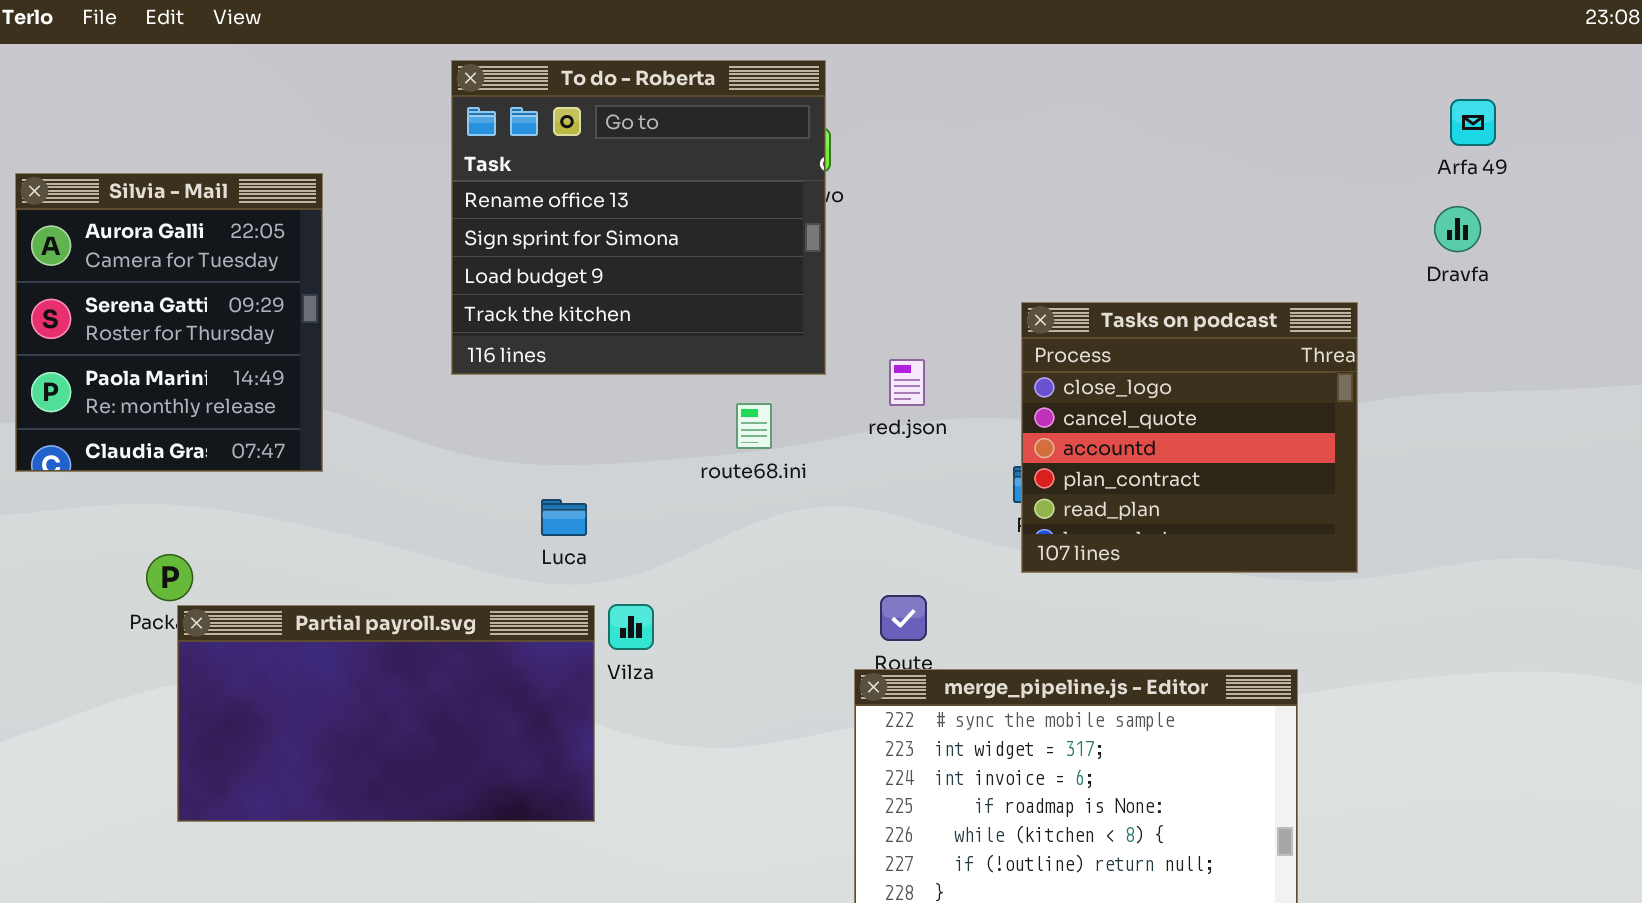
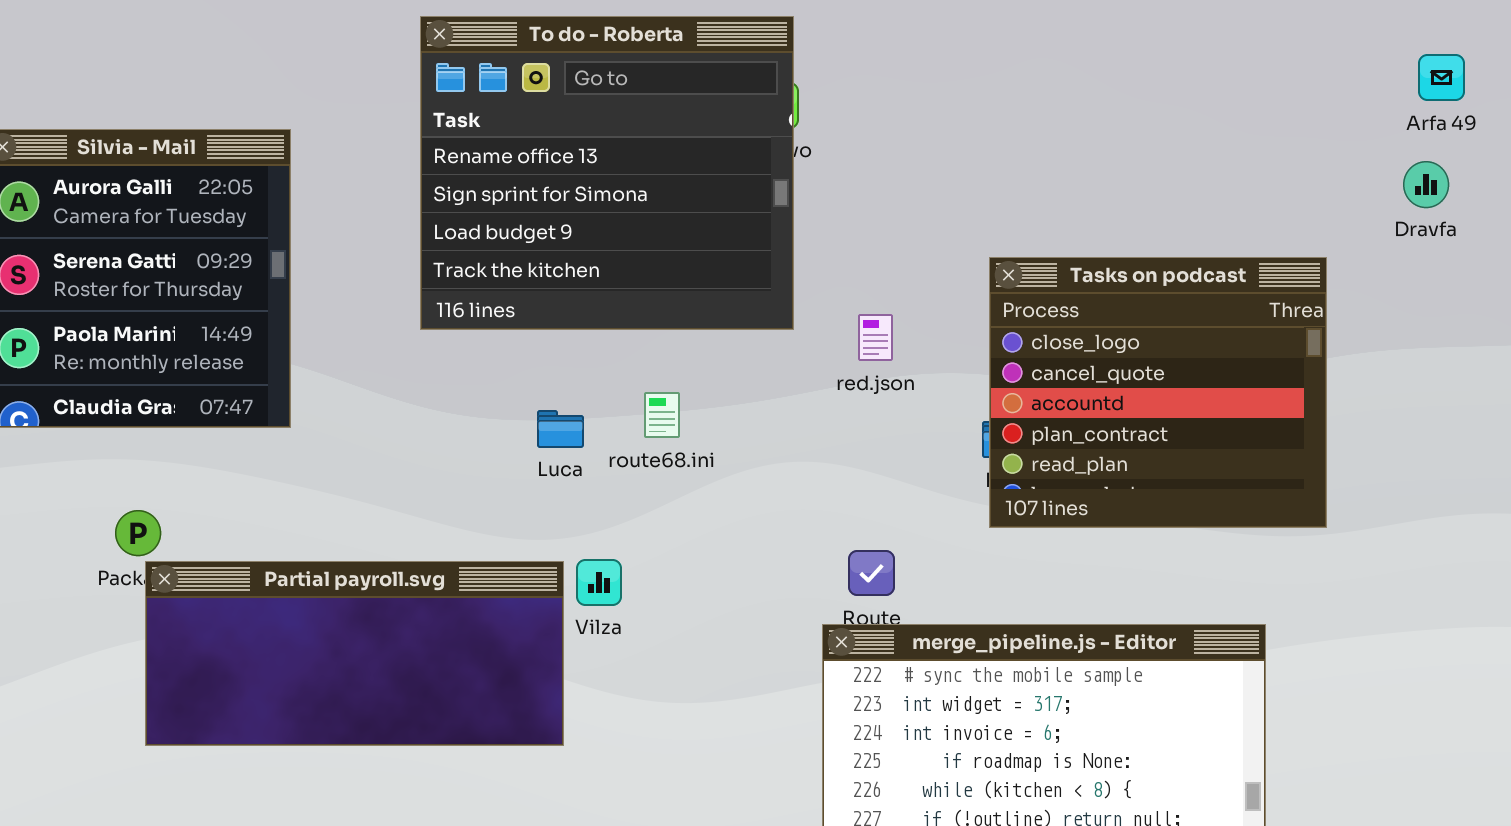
route68.ini: [736,403,772,449] -> [644,392,680,438], moved
Luca: [541,499,587,536] -> [537,410,584,448], moved
Partial payroll.svg: [177,605,595,822] -> [145,561,564,746], resized

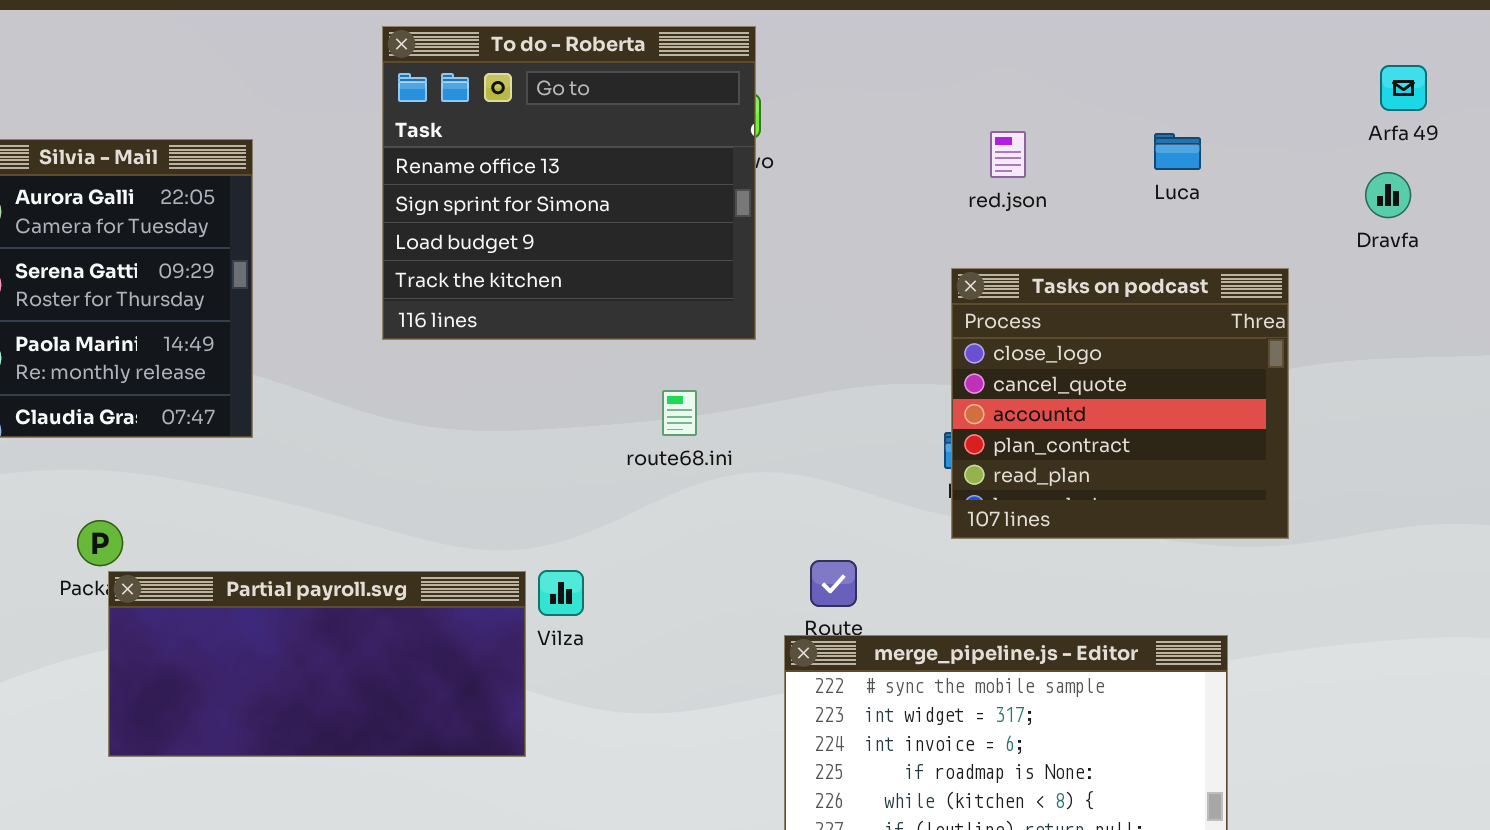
red.json: [858,314,893,361] -> [990,131,1026,178], moved
route68.ini: [644,392,680,438] -> [662,390,697,436], moved
Luca: [537,410,584,448] -> [1154,133,1201,170], moved

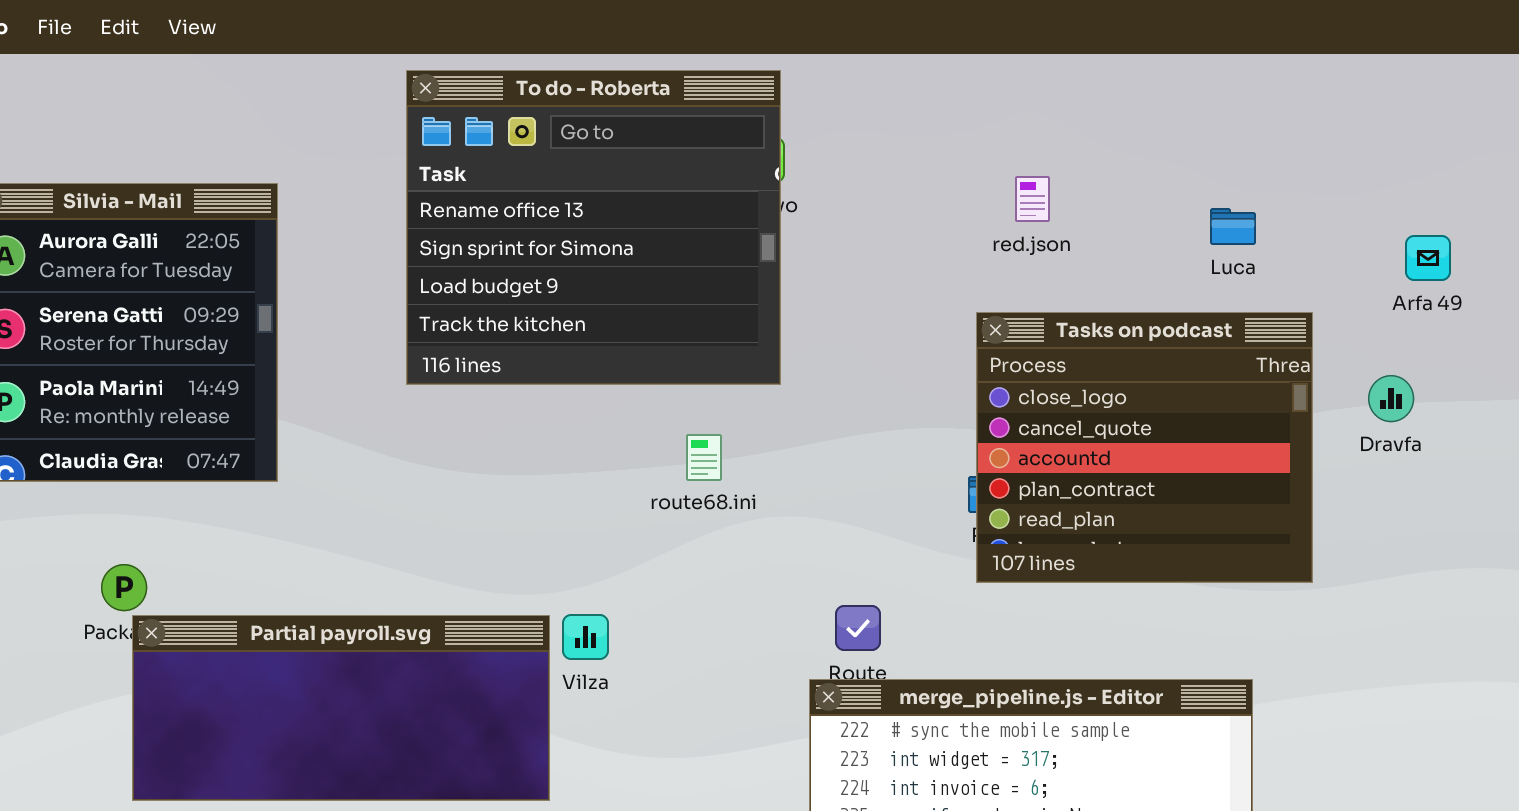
Arfa 49: [1380,65,1427,111] -> [1405,235,1451,281], moved
Luca: [1154,133,1201,170] -> [1210,208,1256,245], moved
Dravfa: [1365,172,1411,218] -> [1368,375,1414,422], moved

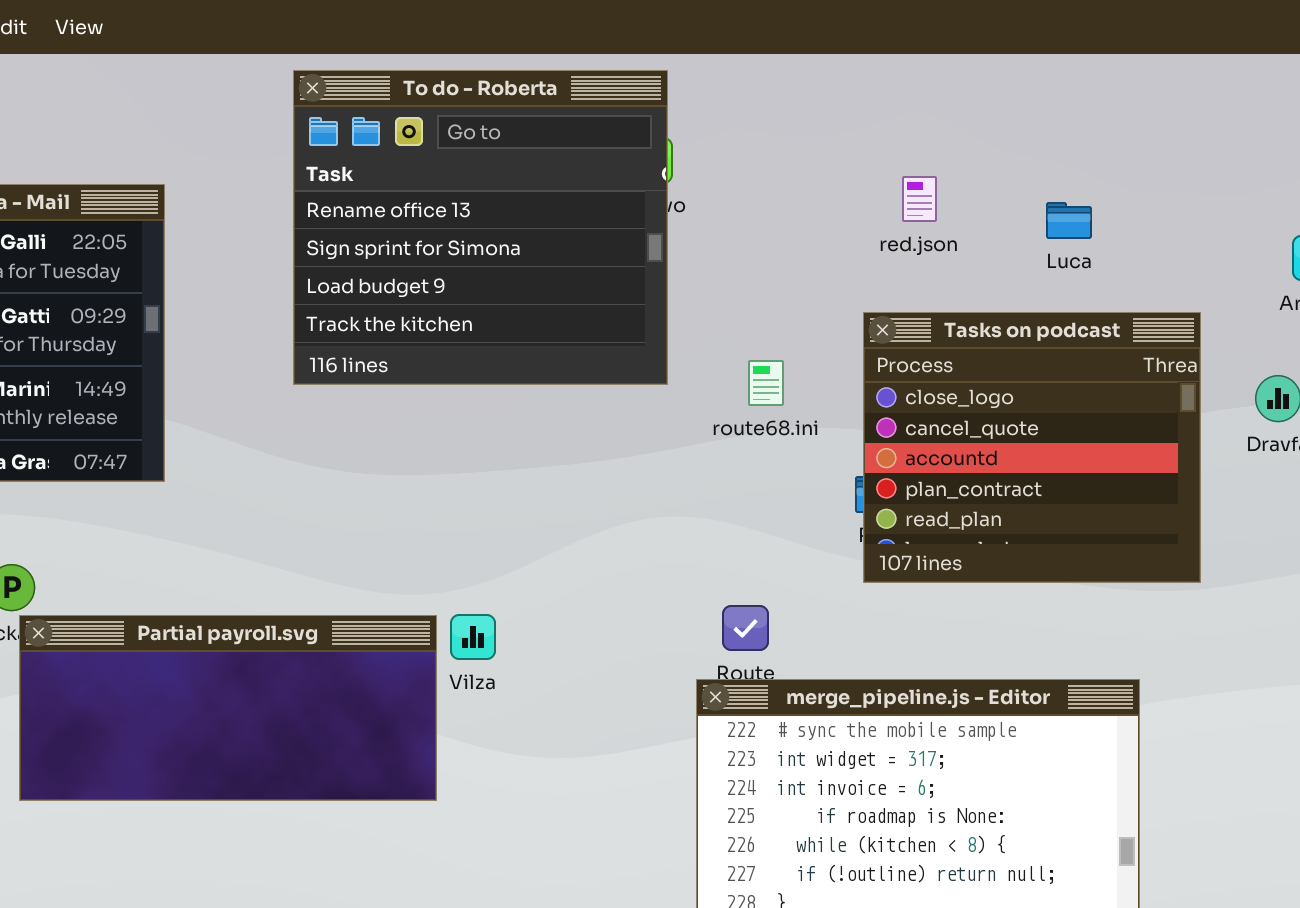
Luca: [1210,208,1256,245] -> [1046,202,1092,239], moved
route68.ini: [686,434,722,481] -> [748,360,784,406], moved

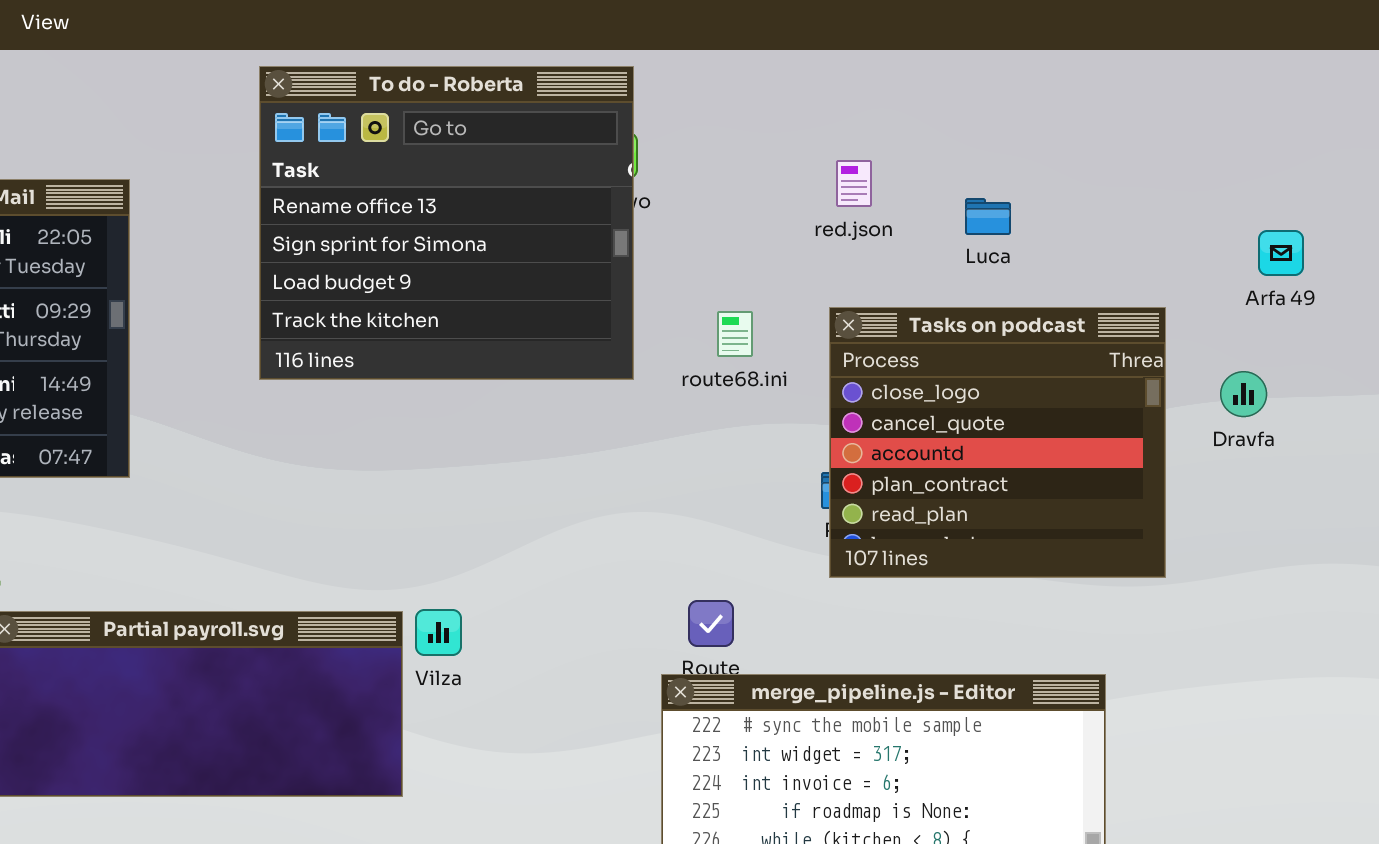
red.json: [902,176,937,222] -> [836,160,872,207], moved
Luca: [1046,202,1092,239] -> [965,198,1011,235], moved
route68.ini: [748,360,784,406] -> [717,311,753,357], moved

